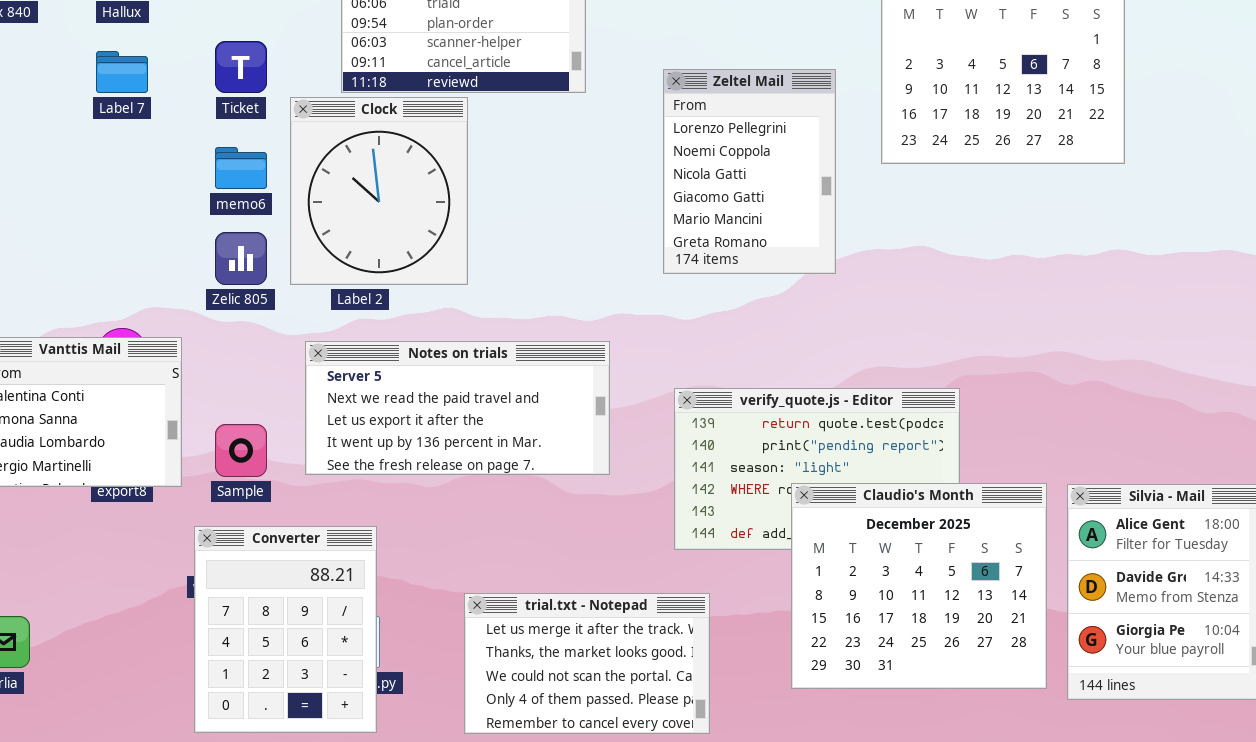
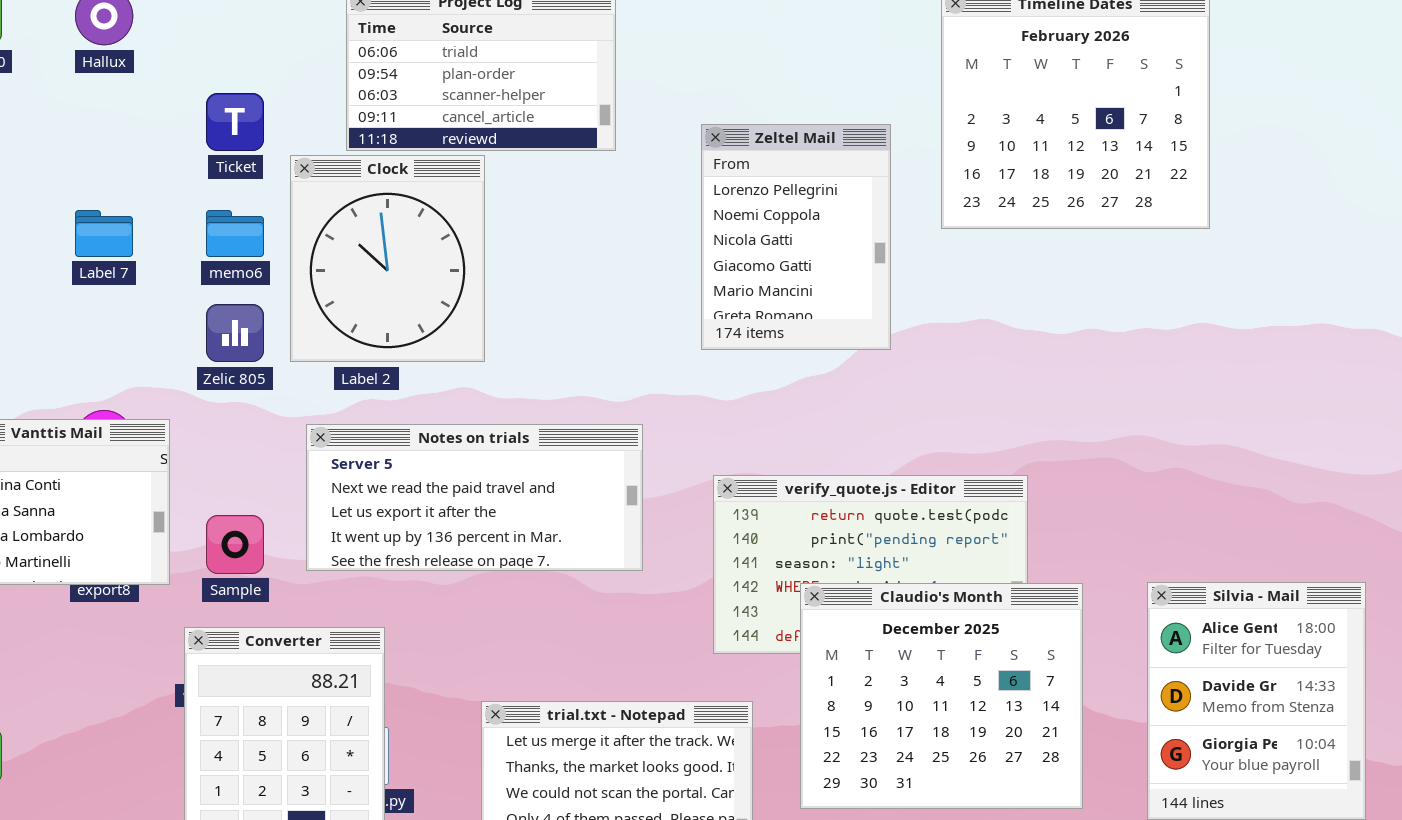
Label 7: [96,51,148,93] -> [75,210,133,257], moved
Claudio's Month: [791,483,1047,689] -> [800,583,1083,809], moved

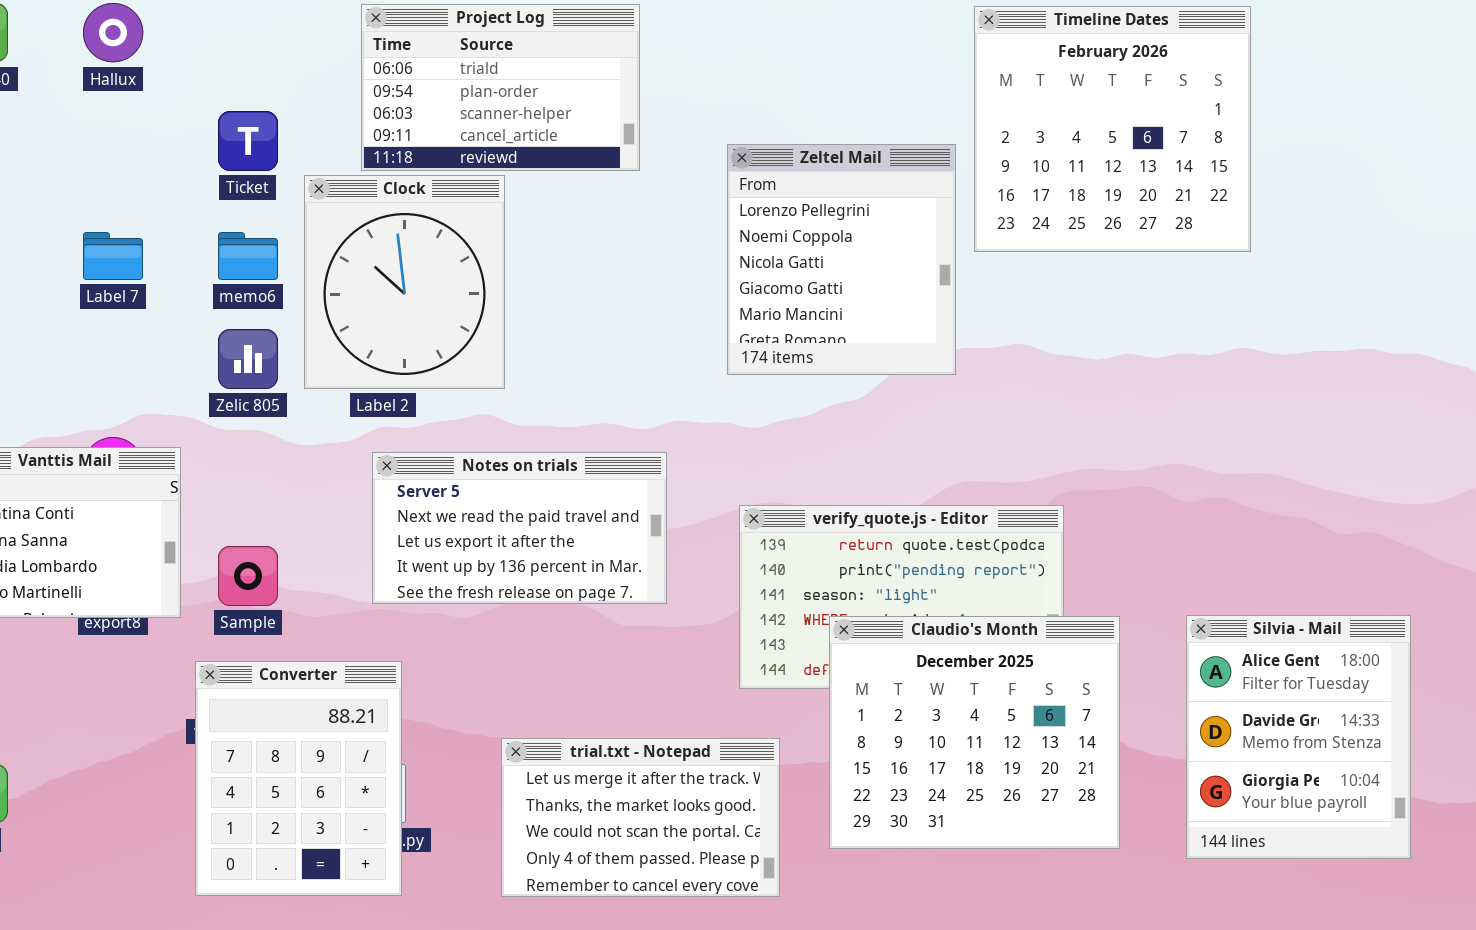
Zeltel Mail: [701,124,891,350] -> [727,144,956,375], resized
Notes on trials: [306,424,643,571] -> [372,452,667,604], resized

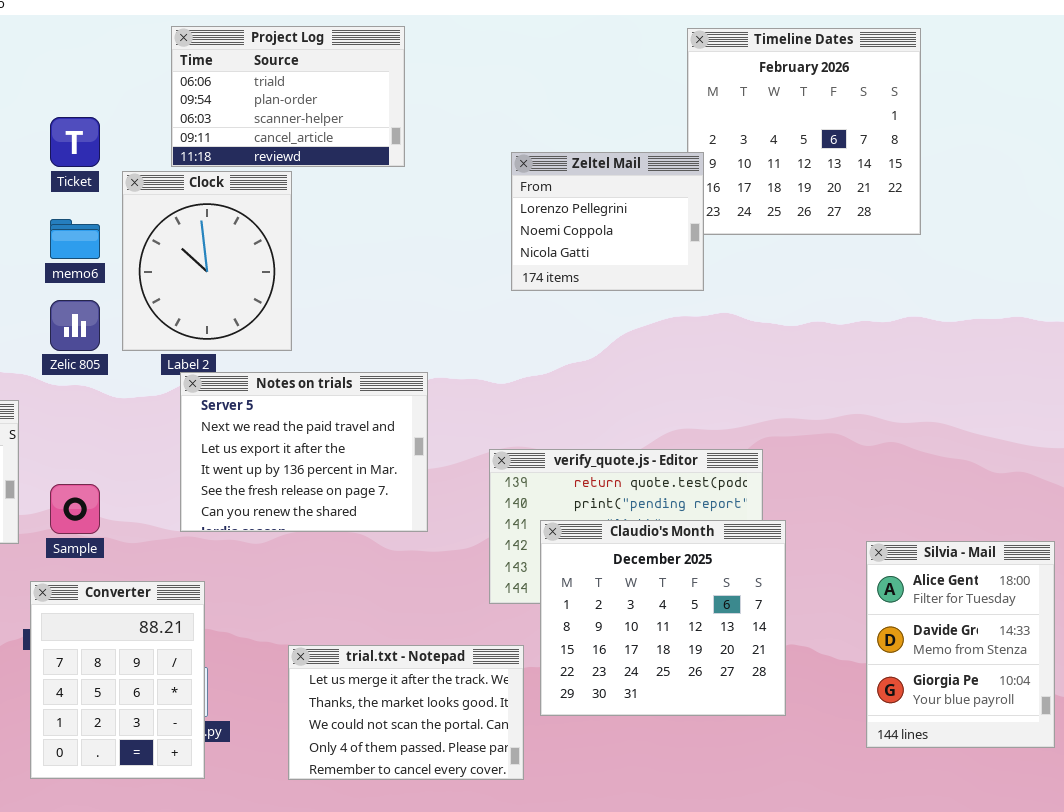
Zeltel Mail: [727,144,956,375] -> [511,152,704,291], moved, resized
Notes on trials: [372,452,667,604] -> [180,372,428,532], resized
Claudio's Month: [829,616,1120,849] -> [540,520,786,716], moved

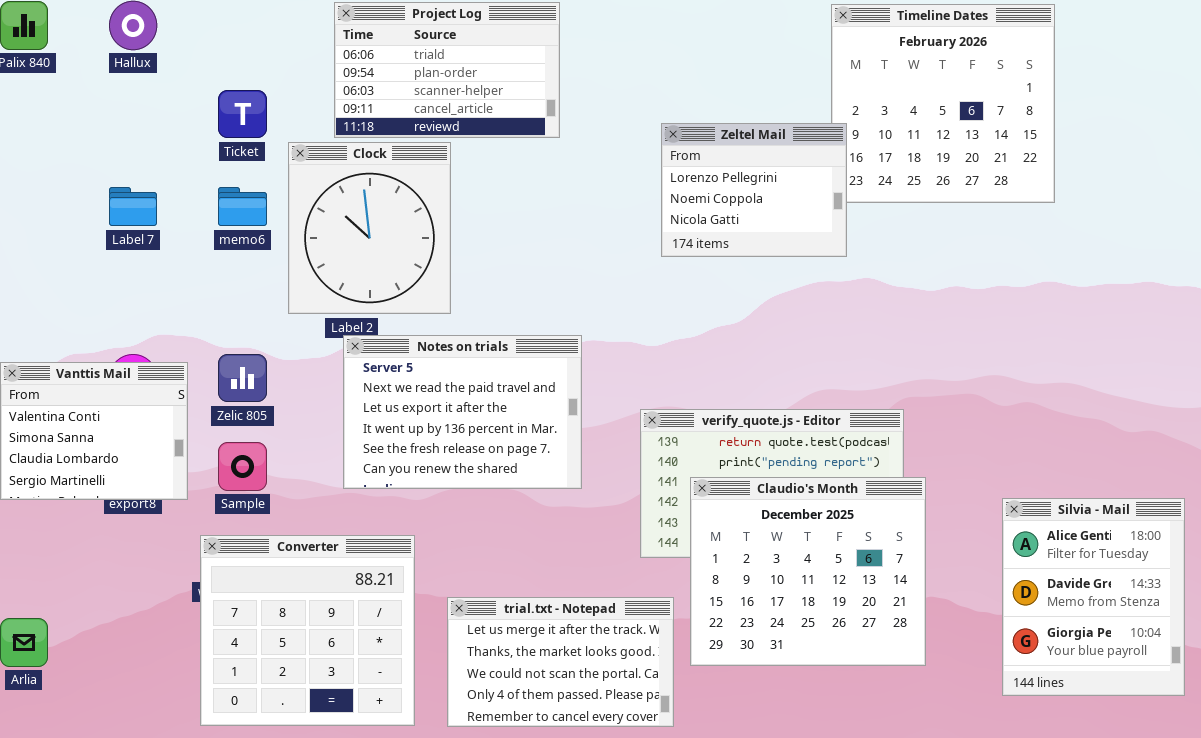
Zelic 805: [50,300,100,351] -> [218,354,267,402], moved
Converter: [30,581,205,779] -> [200,535,415,726], resized

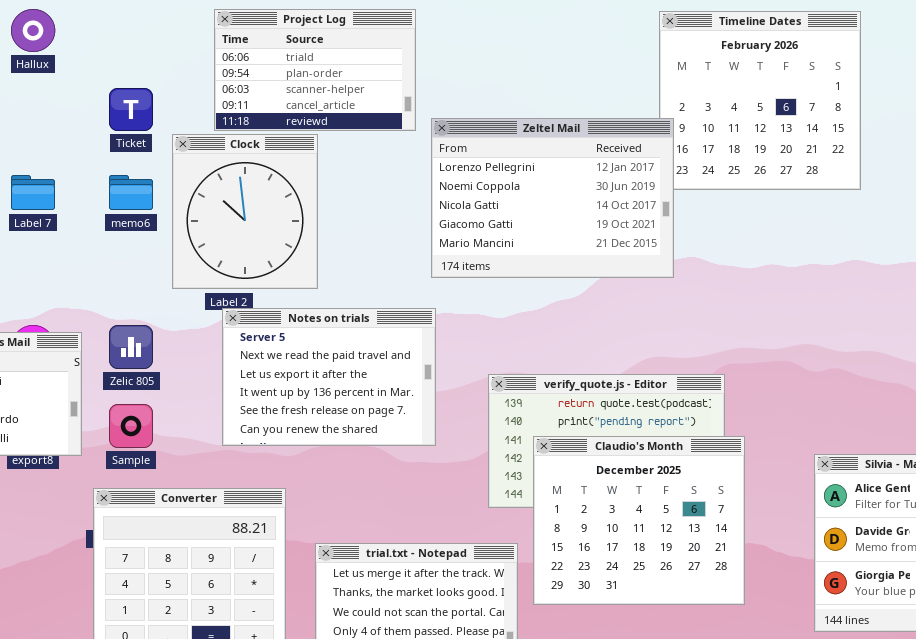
Zeltel Mail: [661,123,847,257] -> [431,118,674,278], resized

